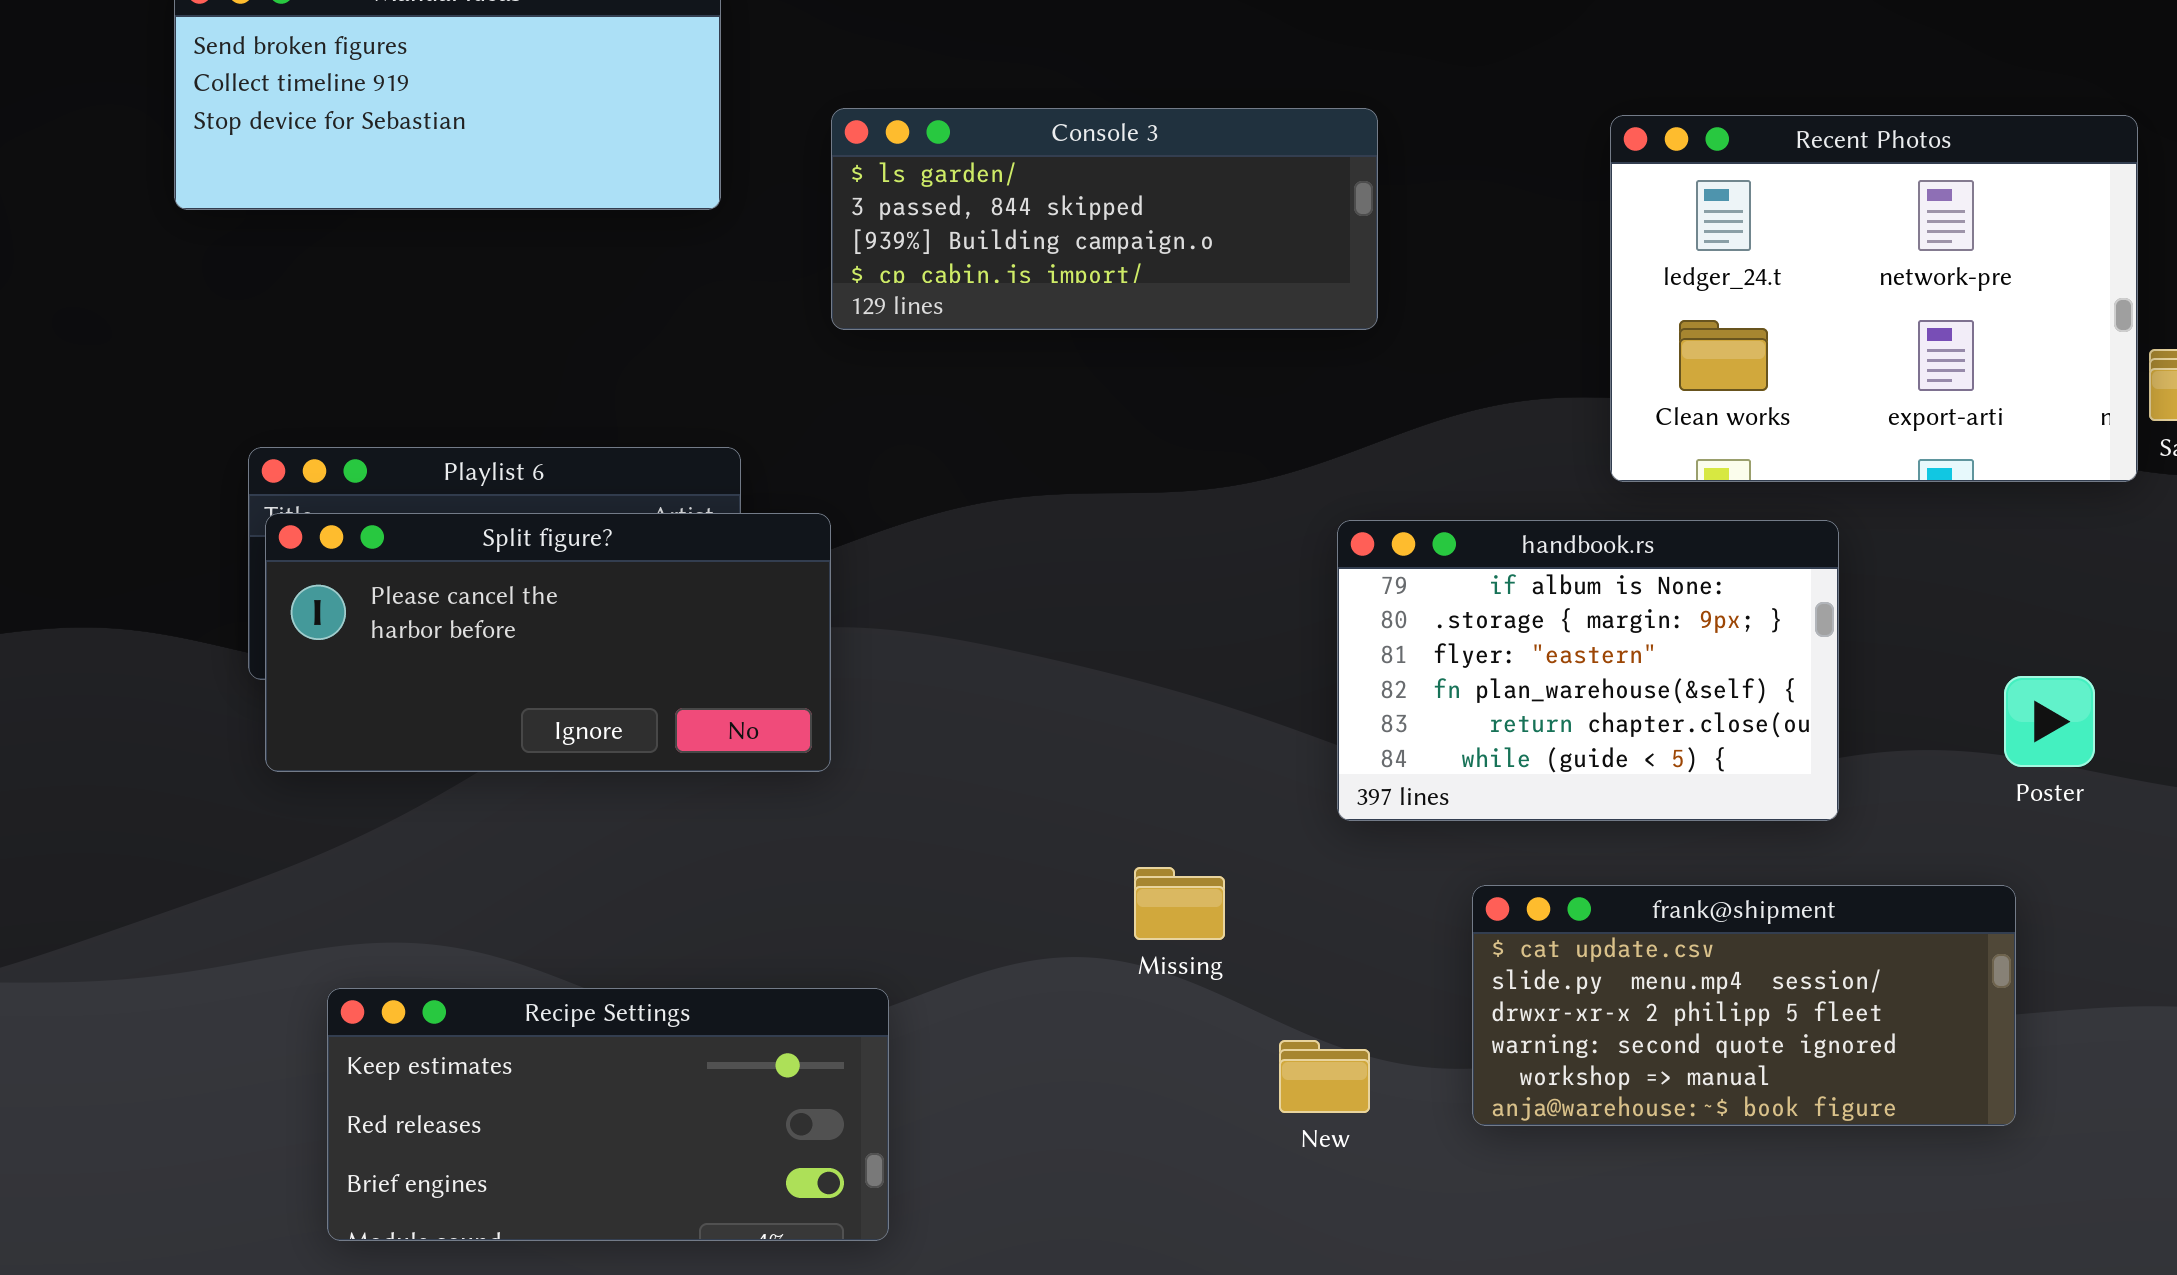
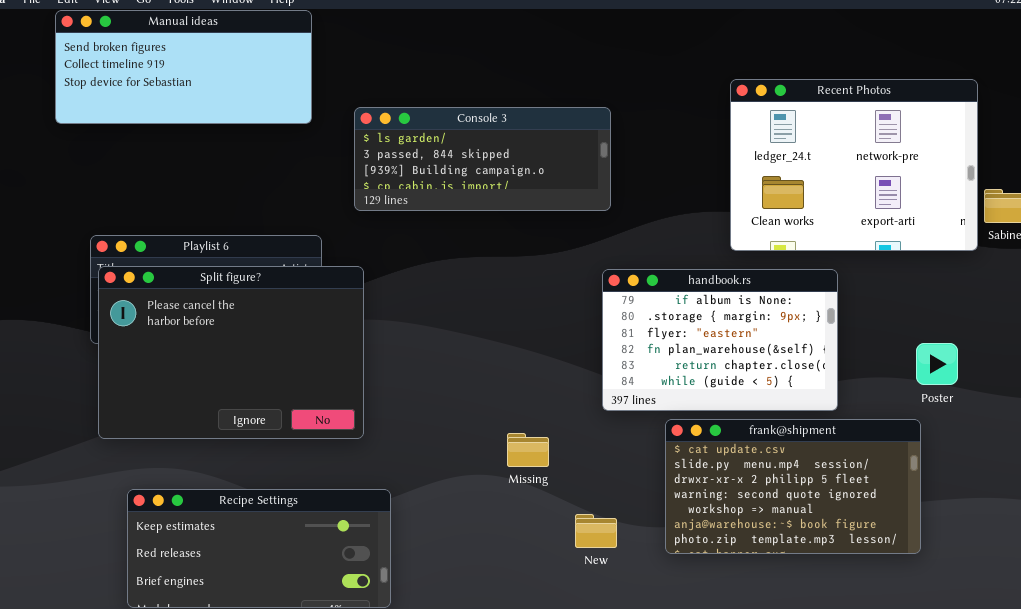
Console 3: [831,108,1378,330] -> [354,107,611,211], moved
Split figure?: [265,513,831,772] -> [98,266,364,439], resized
frank@shipment: [1472,885,2016,1126] -> [665,419,921,554], resized

